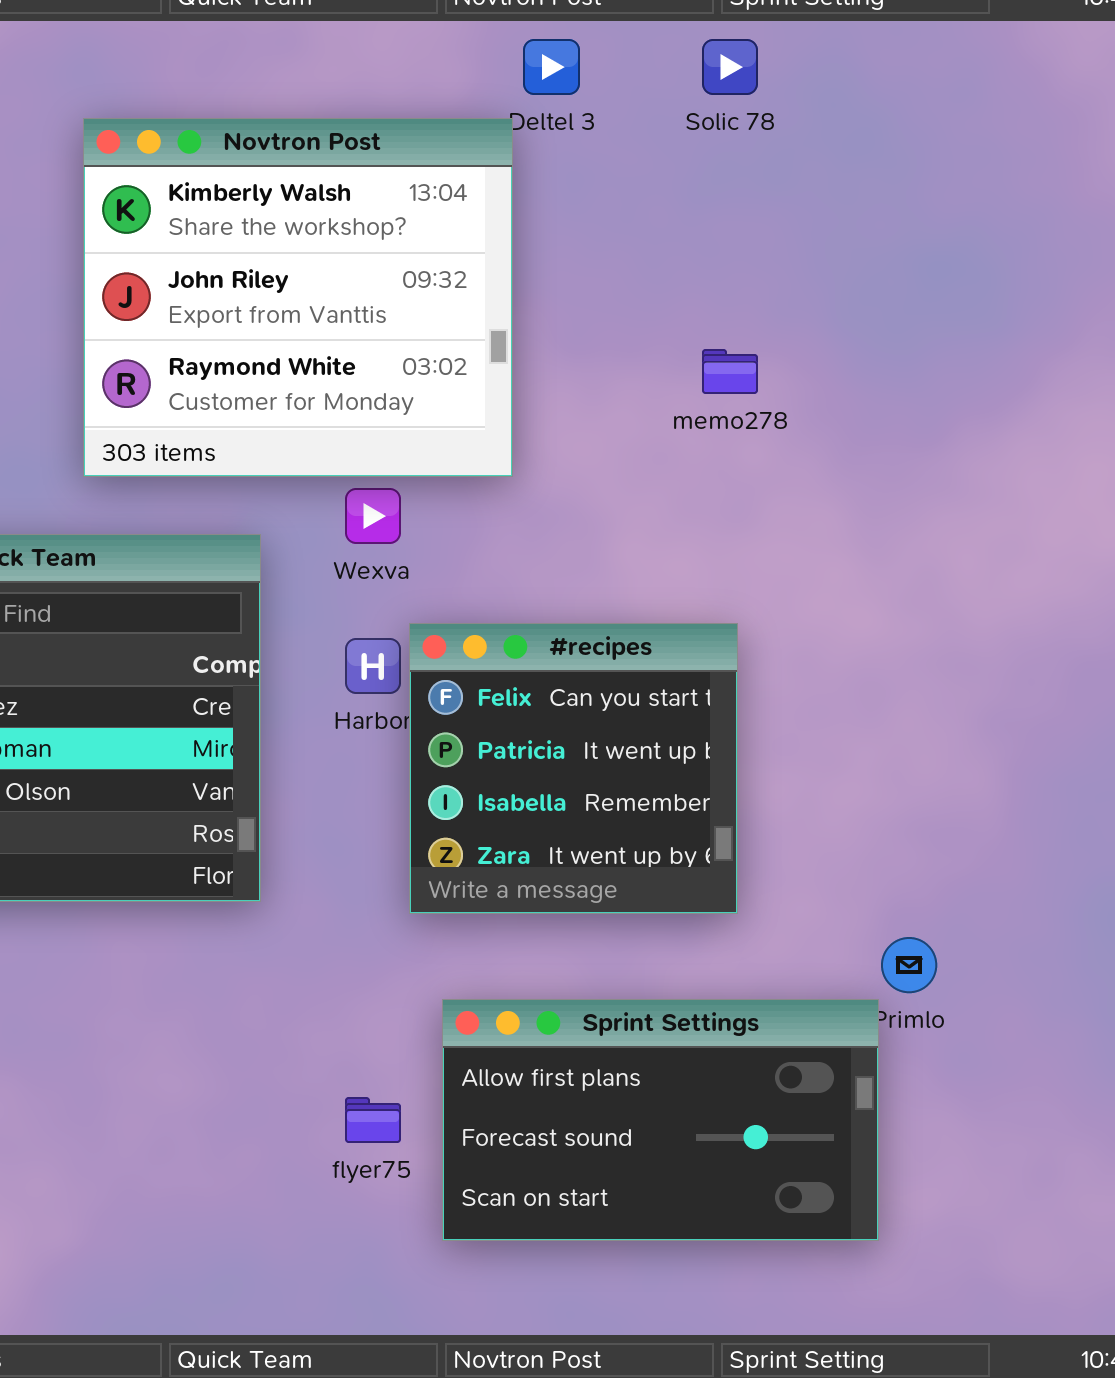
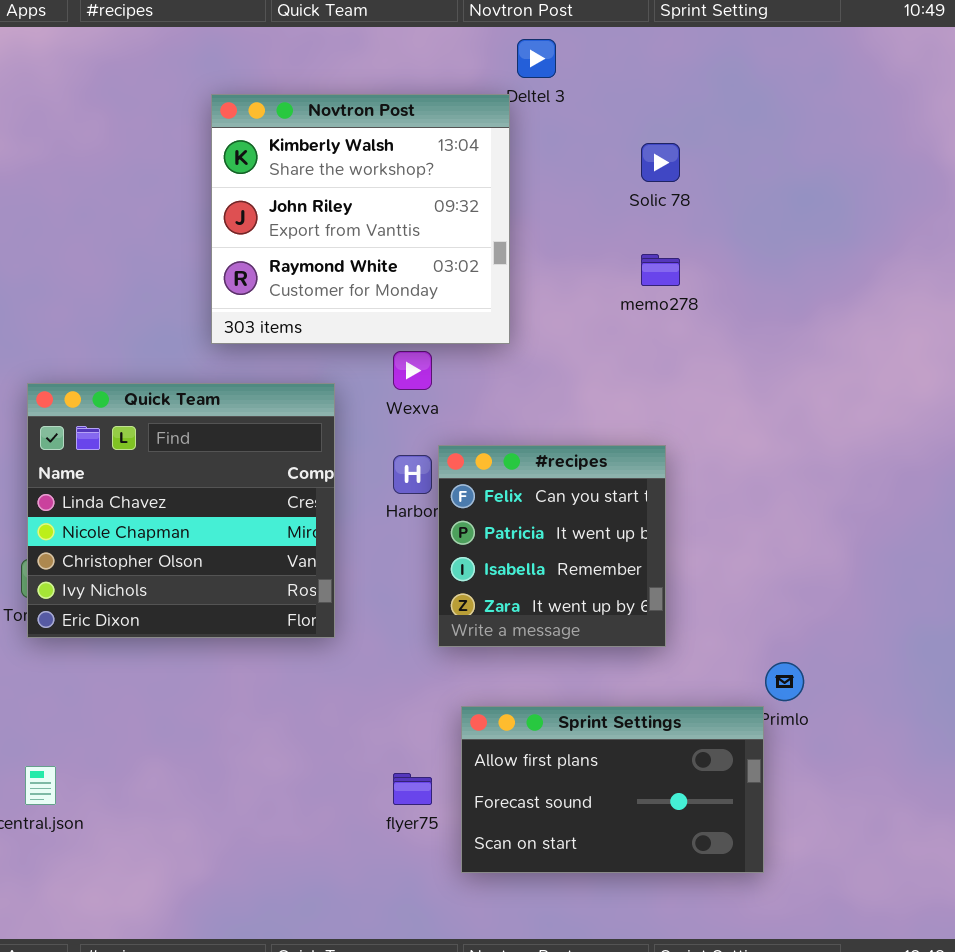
Solic 78: [702,39,758,95] -> [641,143,680,182], moved

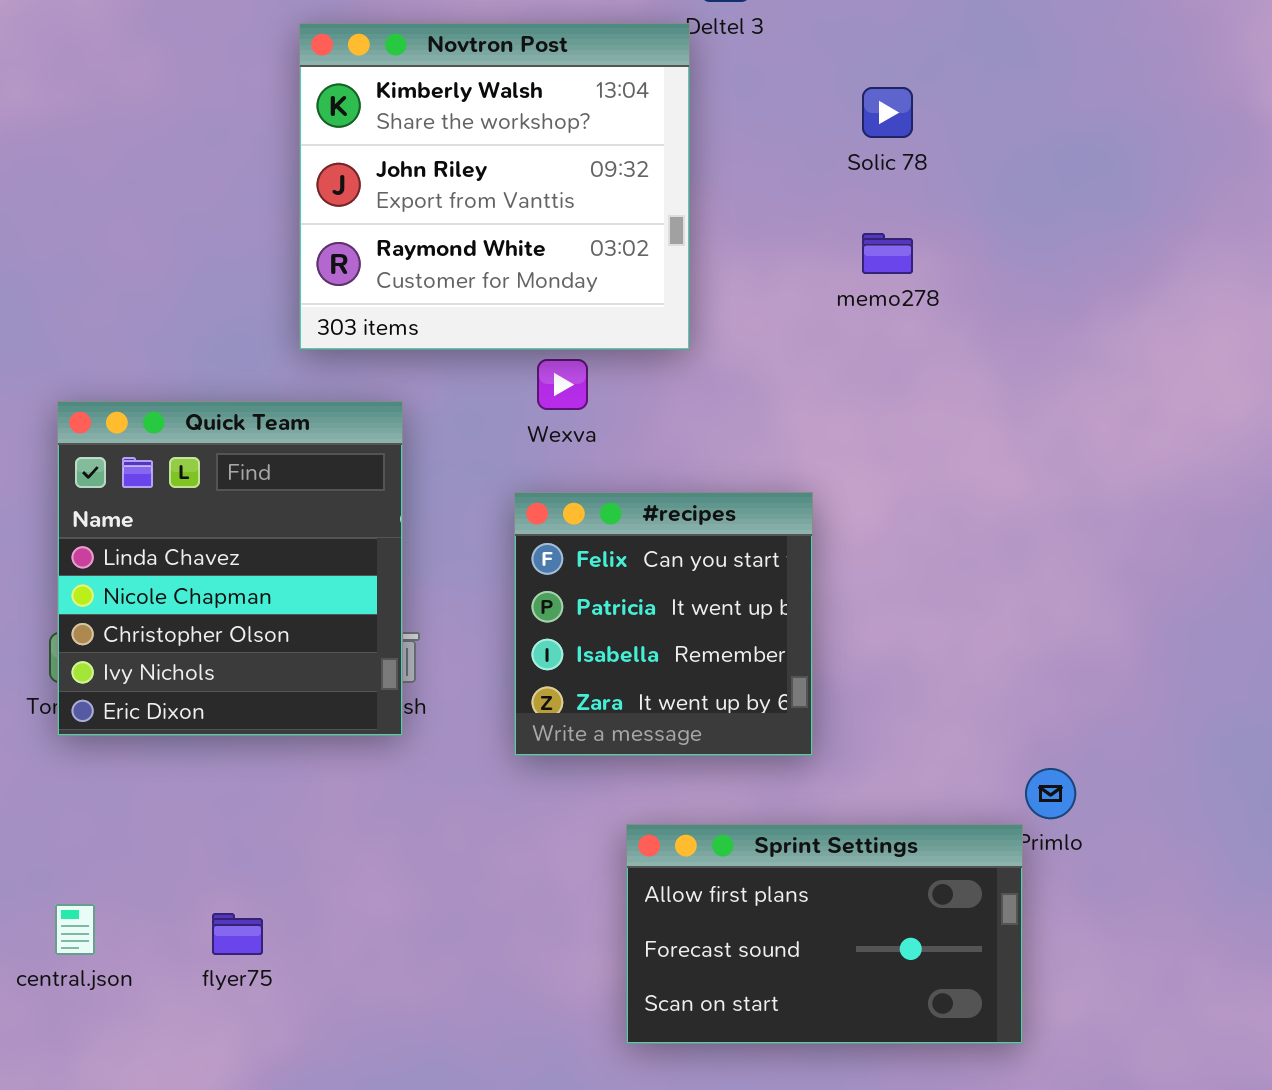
Quick Team: [27,383,335,638] -> [57,401,403,736], resized
#recipes: [438,445,666,647] -> [514,492,813,756], moved
flyer75: [393,773,432,805] -> [212,913,263,955], moved

